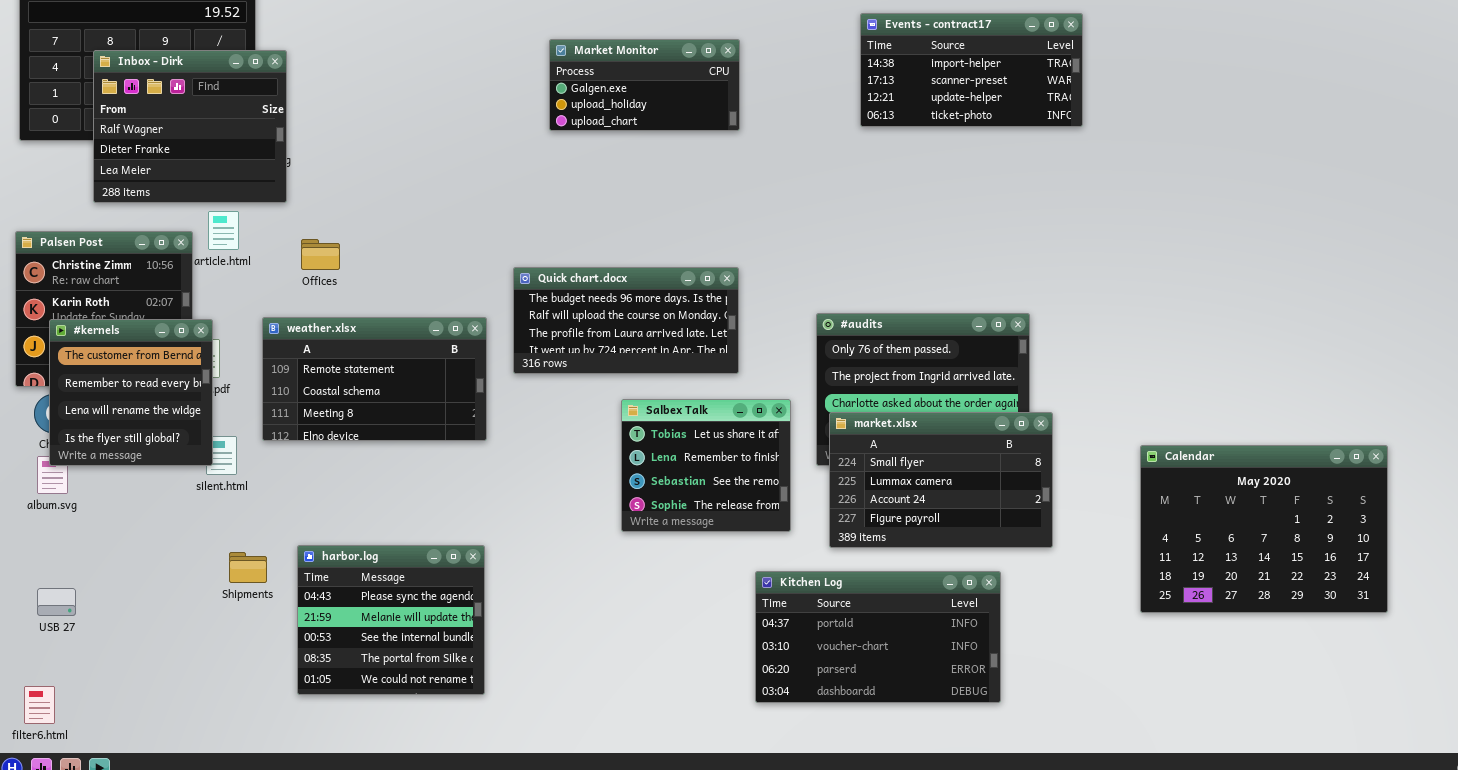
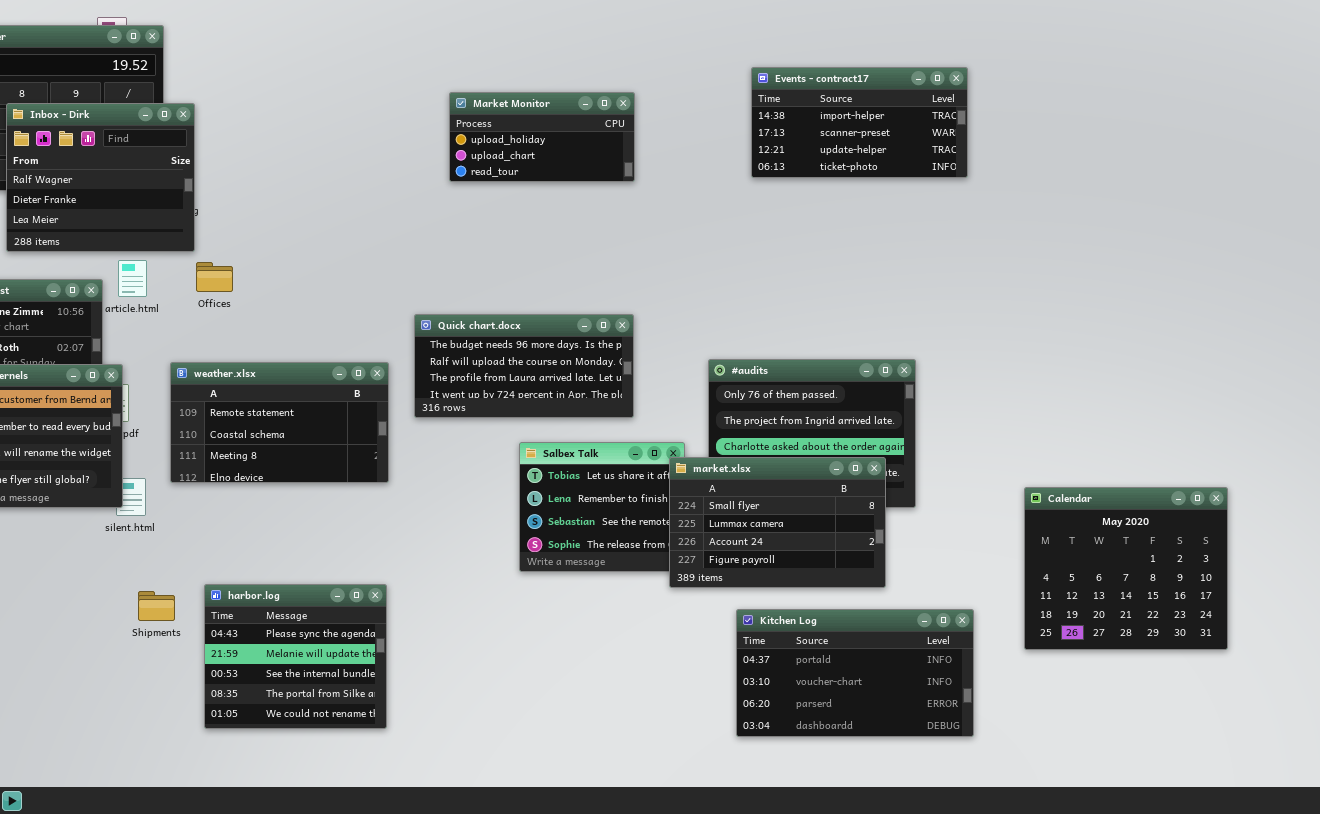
Market Monitor: [549,39,740,131] -> [449,92,635,182], scrolled down 1 row
Offices: [301,239,340,270] -> [196,262,233,292], moved
market.xlsx: [829,412,1053,548] -> [669,457,886,588], moved
Calendar: [1140,445,1388,613] -> [1024,487,1228,650], resized
Kitchen Log: [755,571,1001,703] -> [736,609,974,737], moved

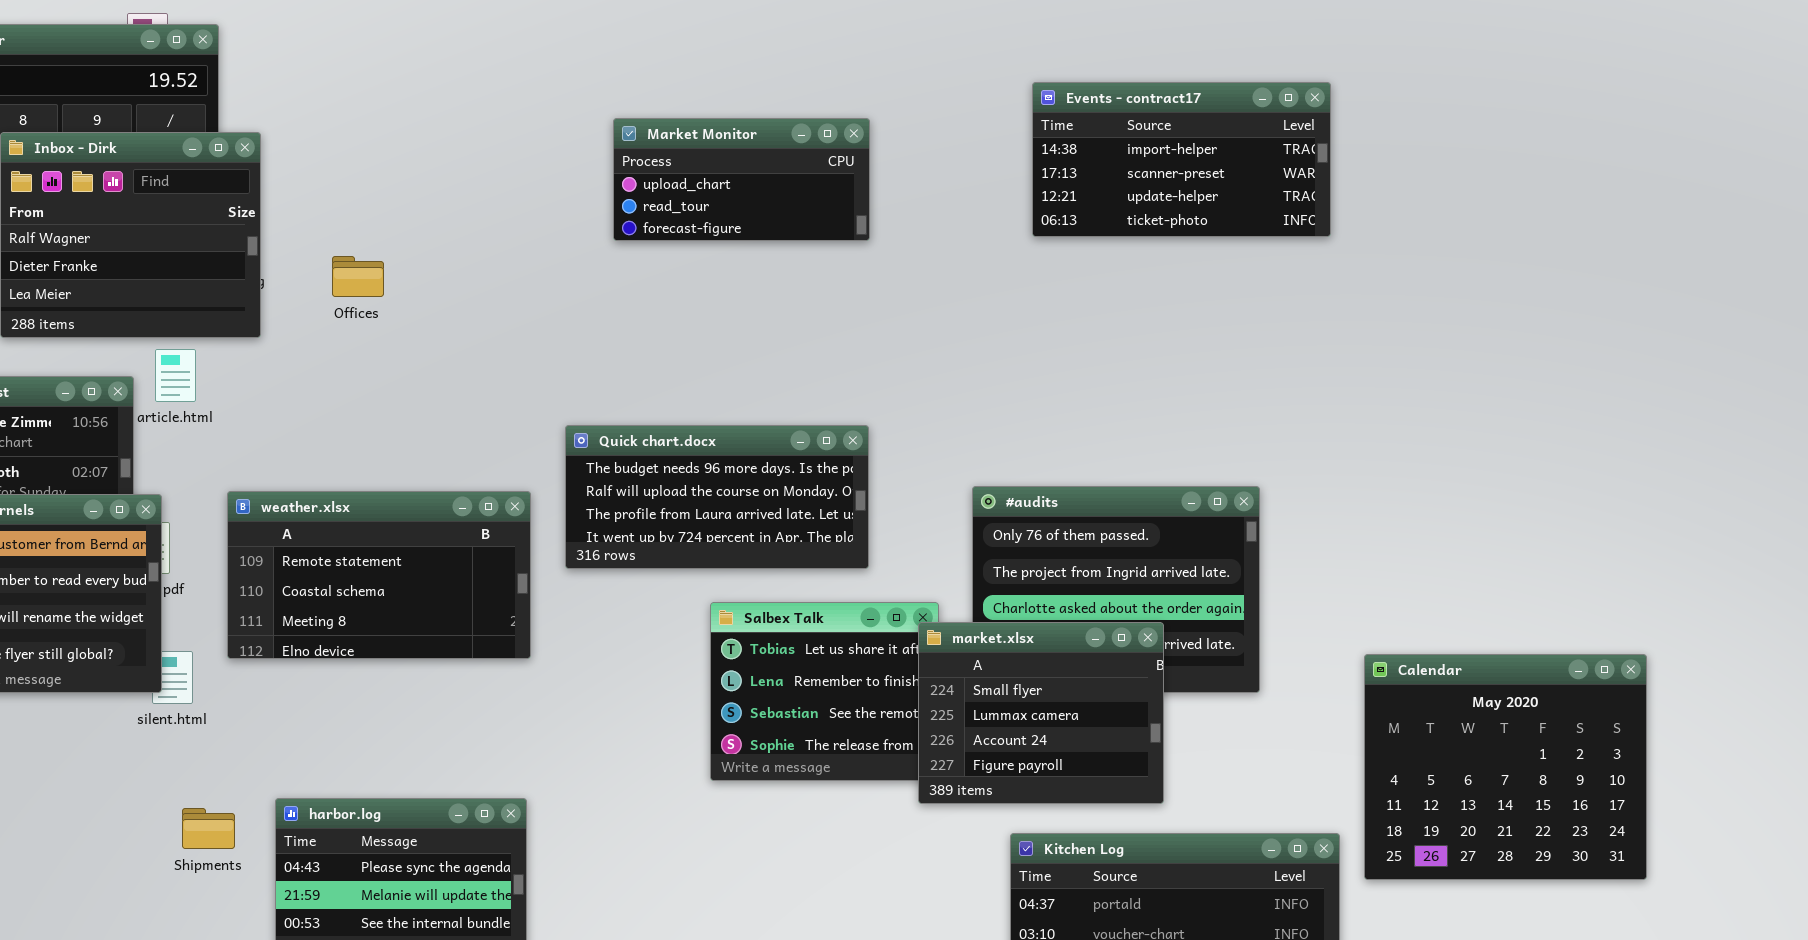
Market Monitor: [449,92,635,182] -> [613,118,870,241], scrolled down 1 row
Offices: [196,262,233,292] -> [332,256,384,297], moved
market.xlsx: [669,457,886,588] -> [918,622,1164,804], resized
Calendar: [1024,487,1228,650] -> [1364,654,1647,880], moved

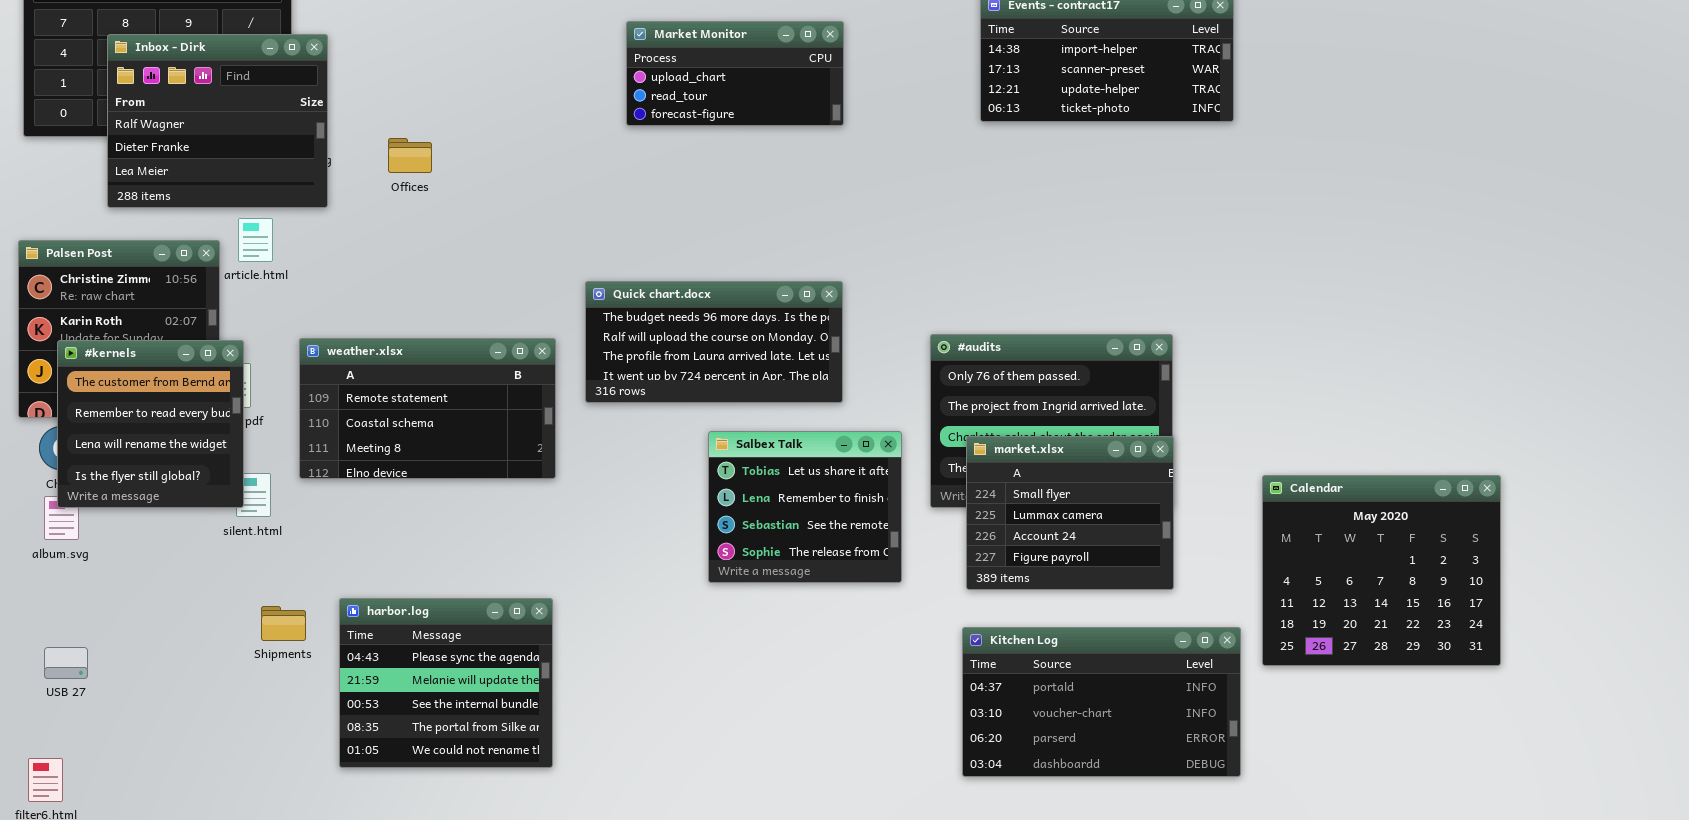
market.xlsx: [918,622,1164,804] -> [966,436,1174,590], moved

